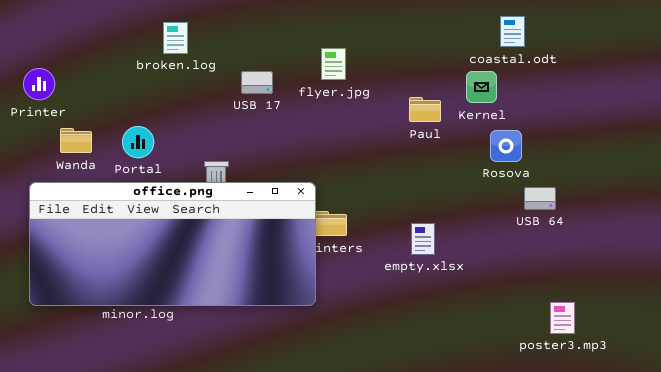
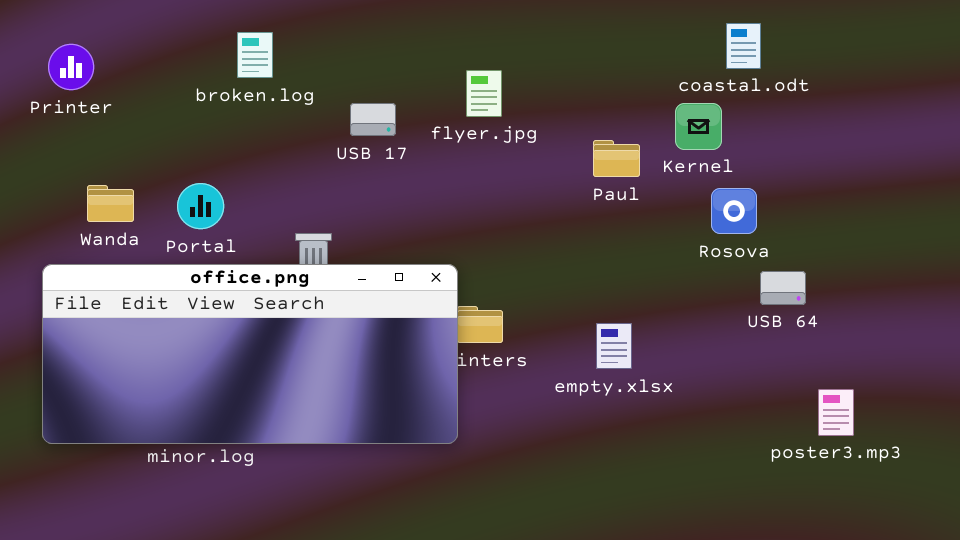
Printer: [23,68,55,100] -> [48,44,94,90], moved
poster3.mp3: [550,302,575,334] -> [818,389,854,436], moved

